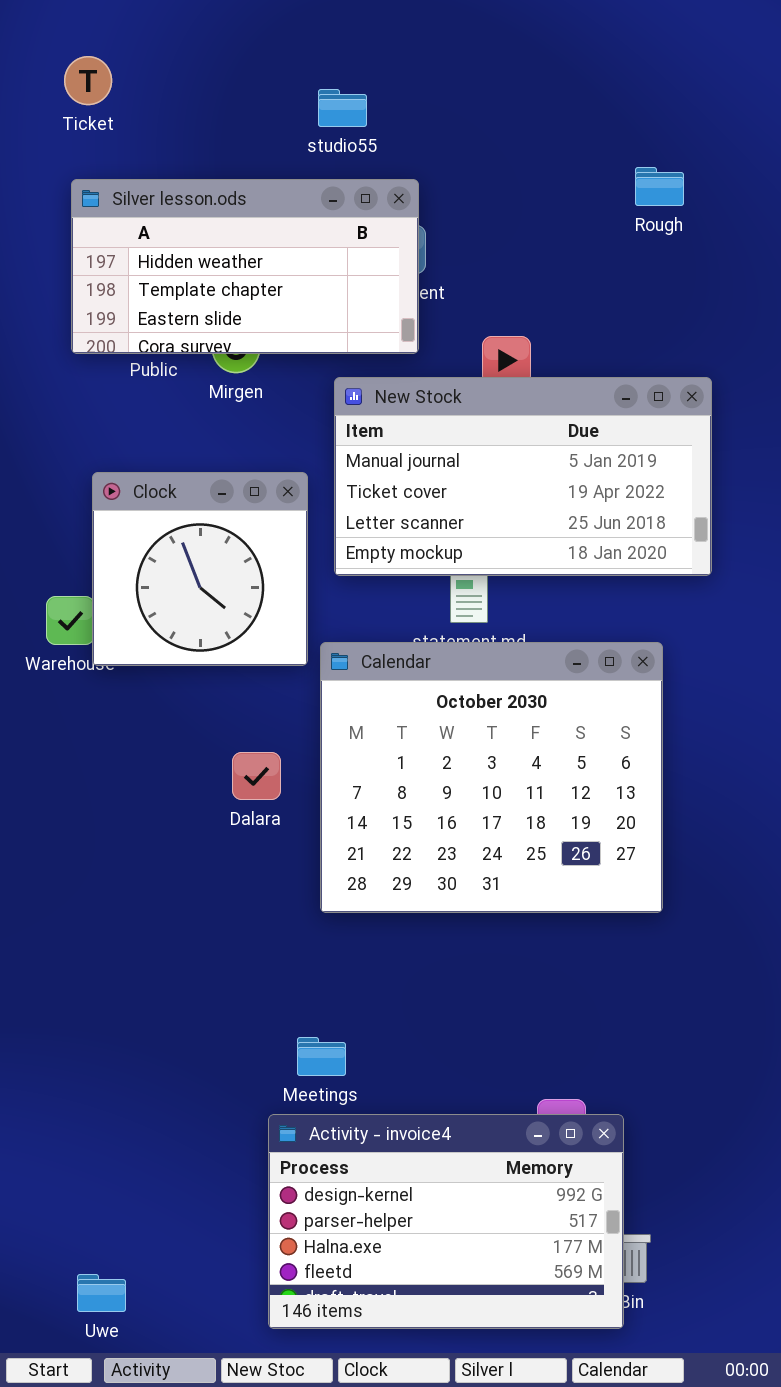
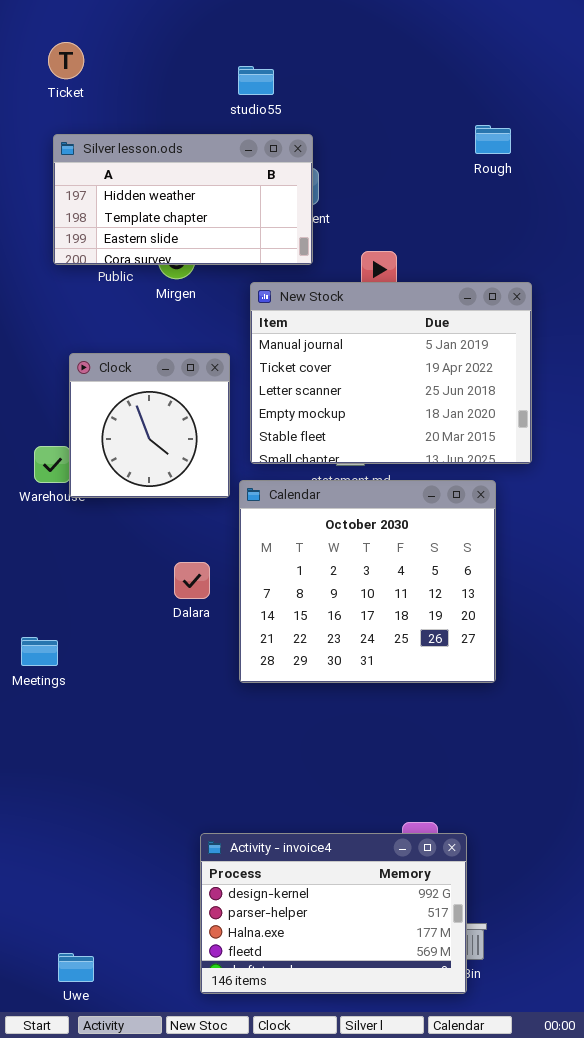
New Stock: [334,377,712,576] -> [250,282,532,464], resized
Meetings: [297,1037,346,1076] -> [21,637,58,666], moved

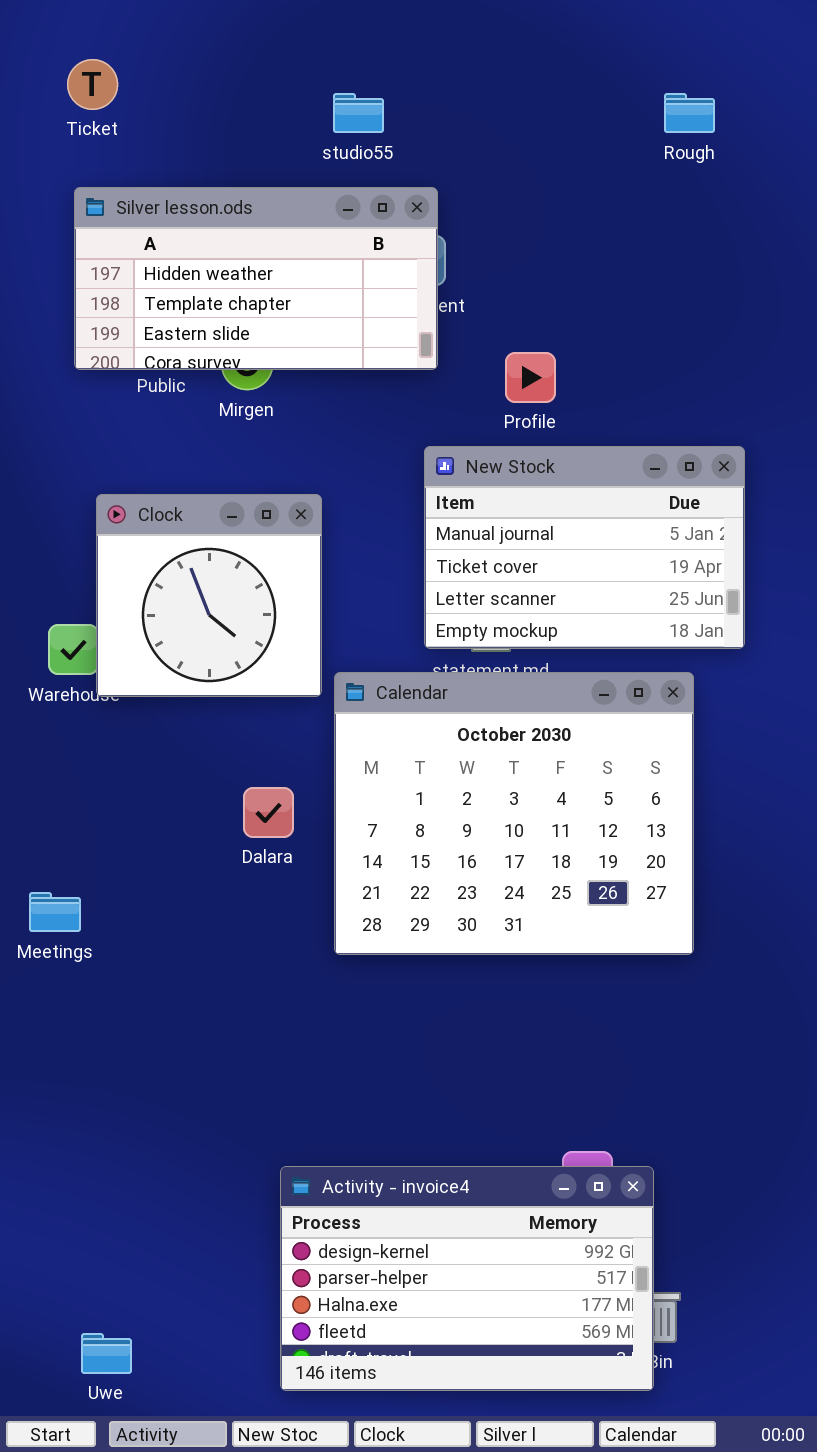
Rough: [475,125,511,154] -> [664,93,715,133], moved
New Stock: [250,282,532,464] -> [424,446,745,649], resized

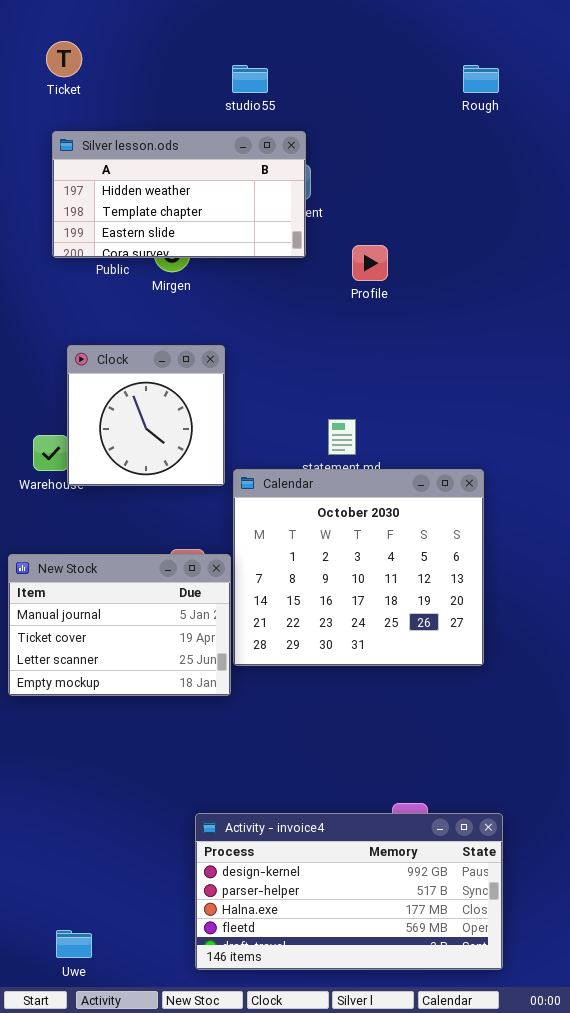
New Stock: [424,446,745,649] -> [8,554,231,696], moved
Activity - invoice4: [280,1166,654,1391] -> [195,813,503,970], resized

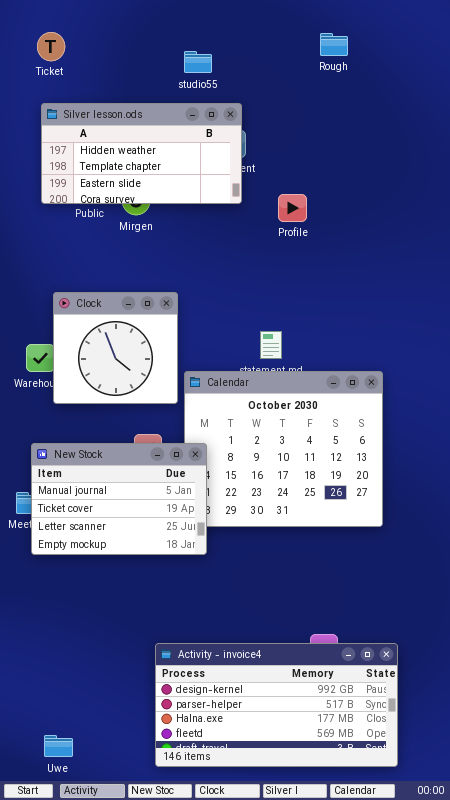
Rough: [463,65,499,93] -> [320,33,348,56], moved
Clock: [67,345,225,486] -> [53,292,178,404], moved
New Stock: [8,554,231,696] -> [31,443,207,555], moved

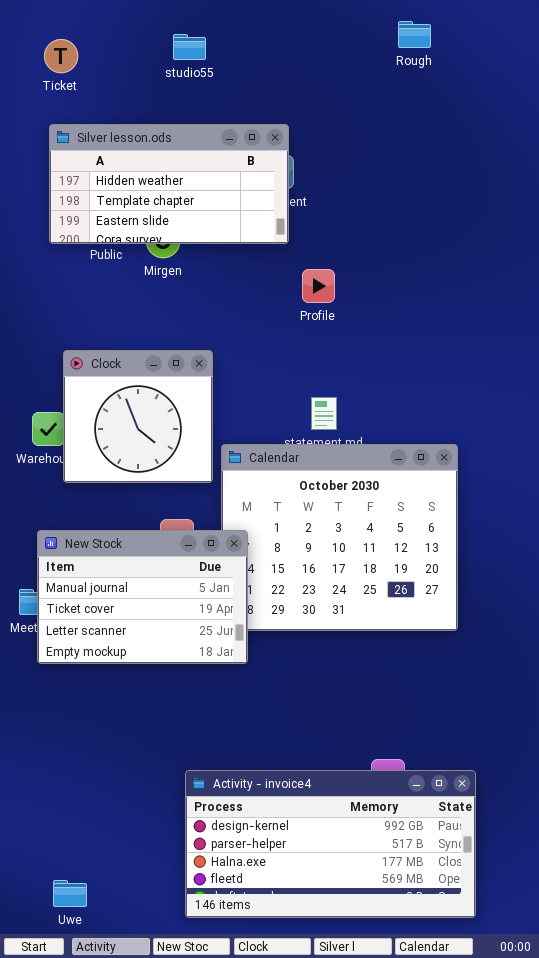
Rough: [320,33,348,56] -> [398,21,431,48], moved
studio55: [184,51,212,73] -> [173,34,206,60], moved
Profile: [278,194,307,222] -> [302,269,335,303], moved

